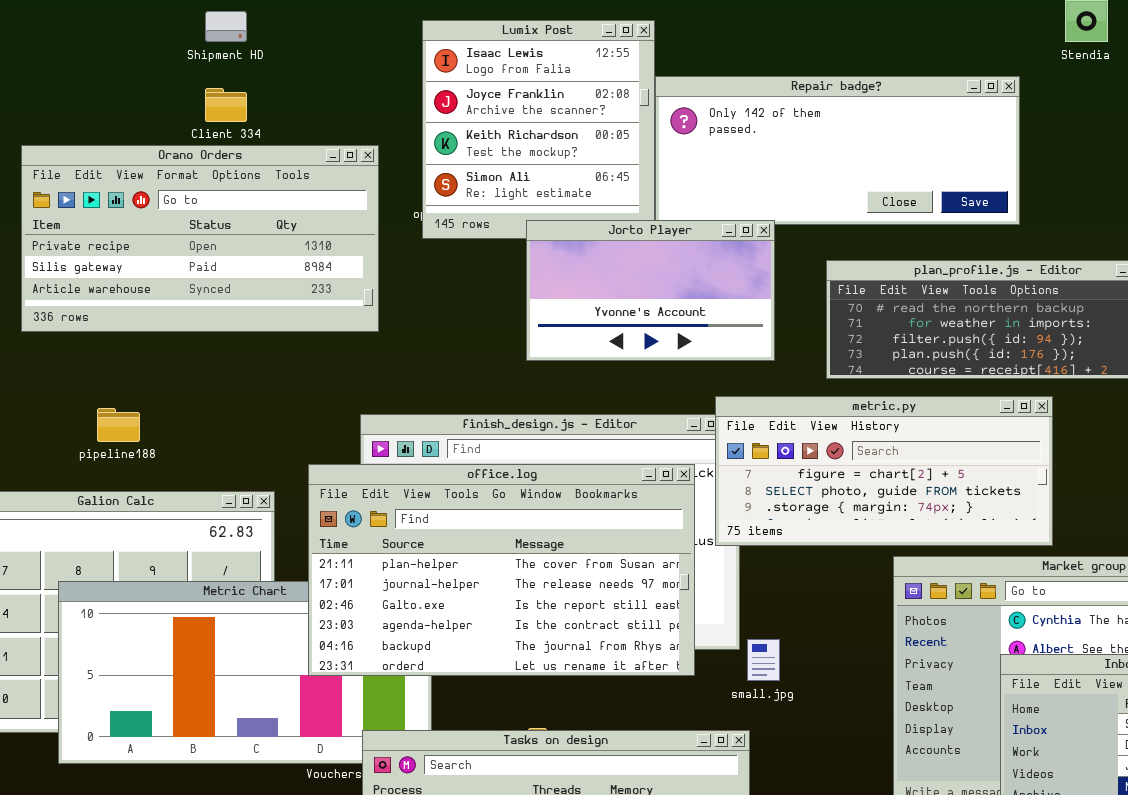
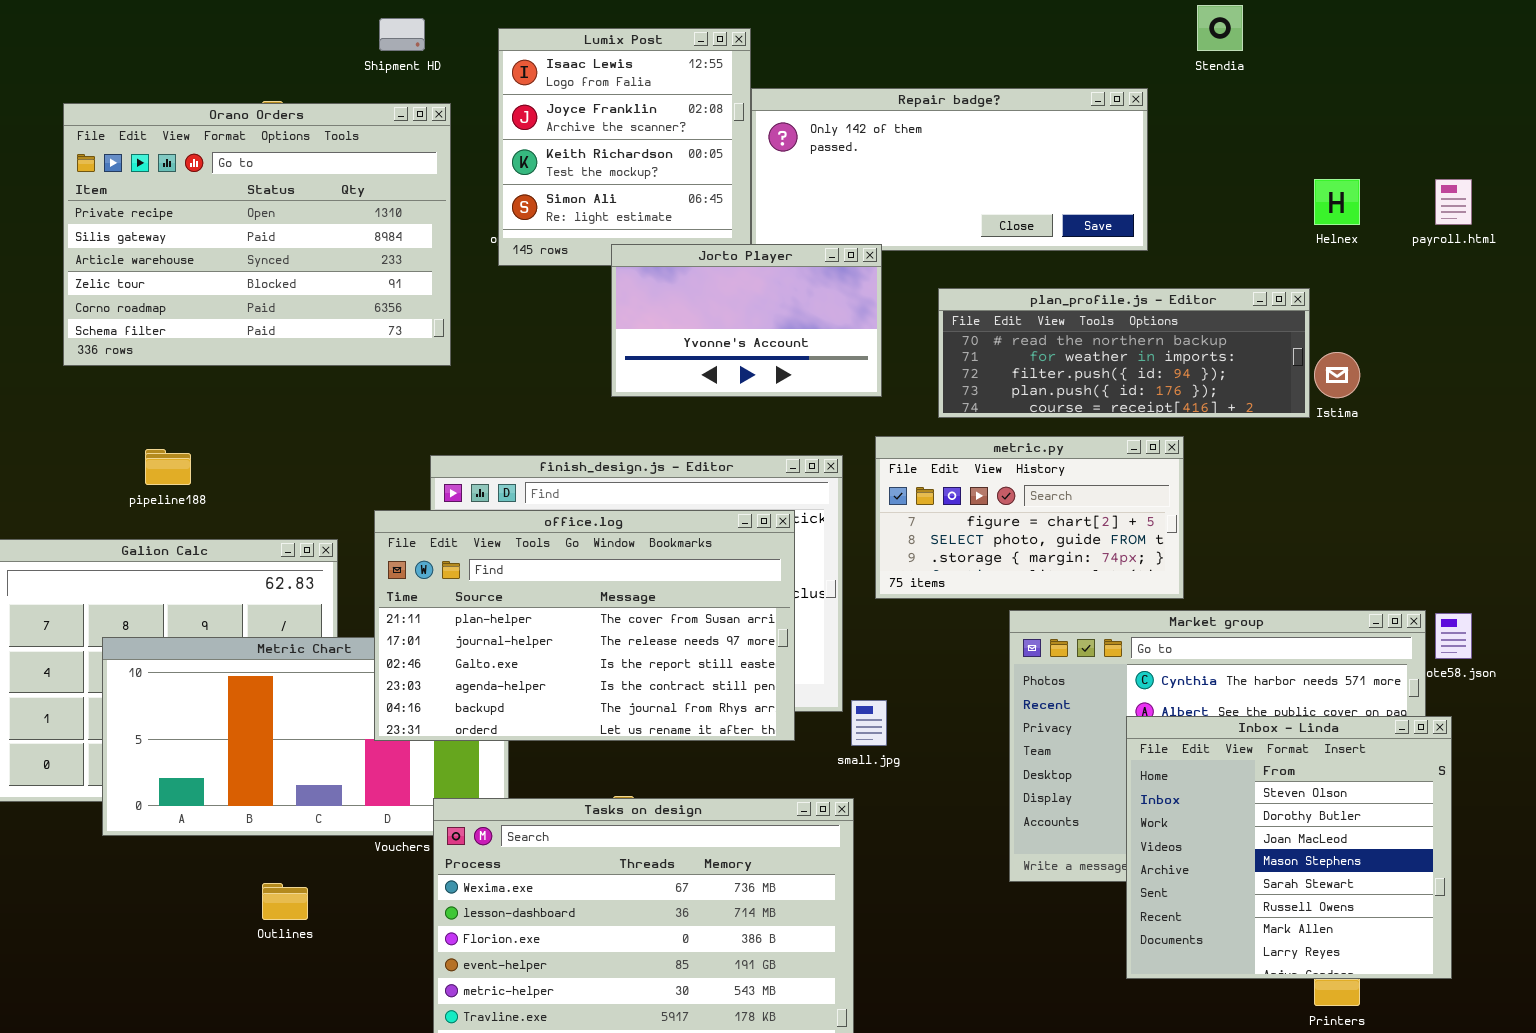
Shipment HD: [205,11,247,42] -> [379,18,425,51], moved
Orano Orders: [21,145,379,332] -> [63,103,451,366], resized
metric.py: [715,396,1053,546] -> [875,436,1184,599], resized

